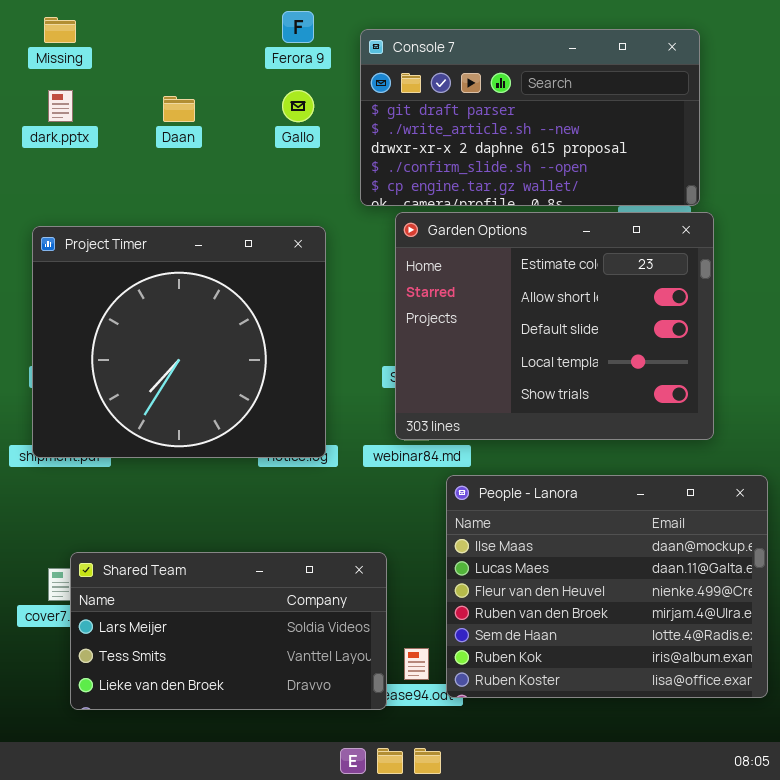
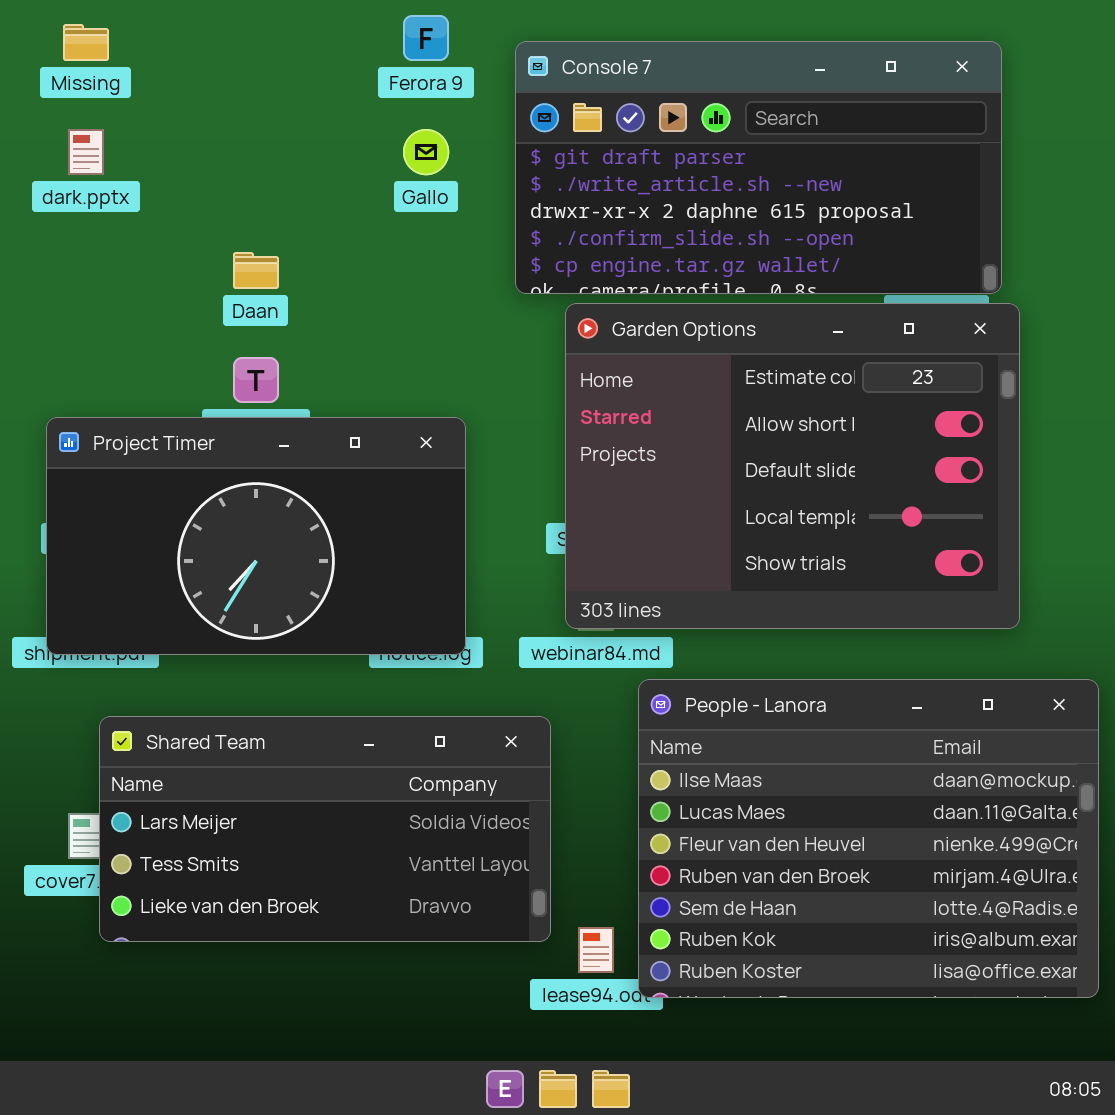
Daan: [163,96,195,122] -> [233,252,279,289], moved
Project Timer: [32,226,326,458] -> [46,417,466,655], resized
Shared Team: [70,552,387,710] -> [99,716,551,942], moved

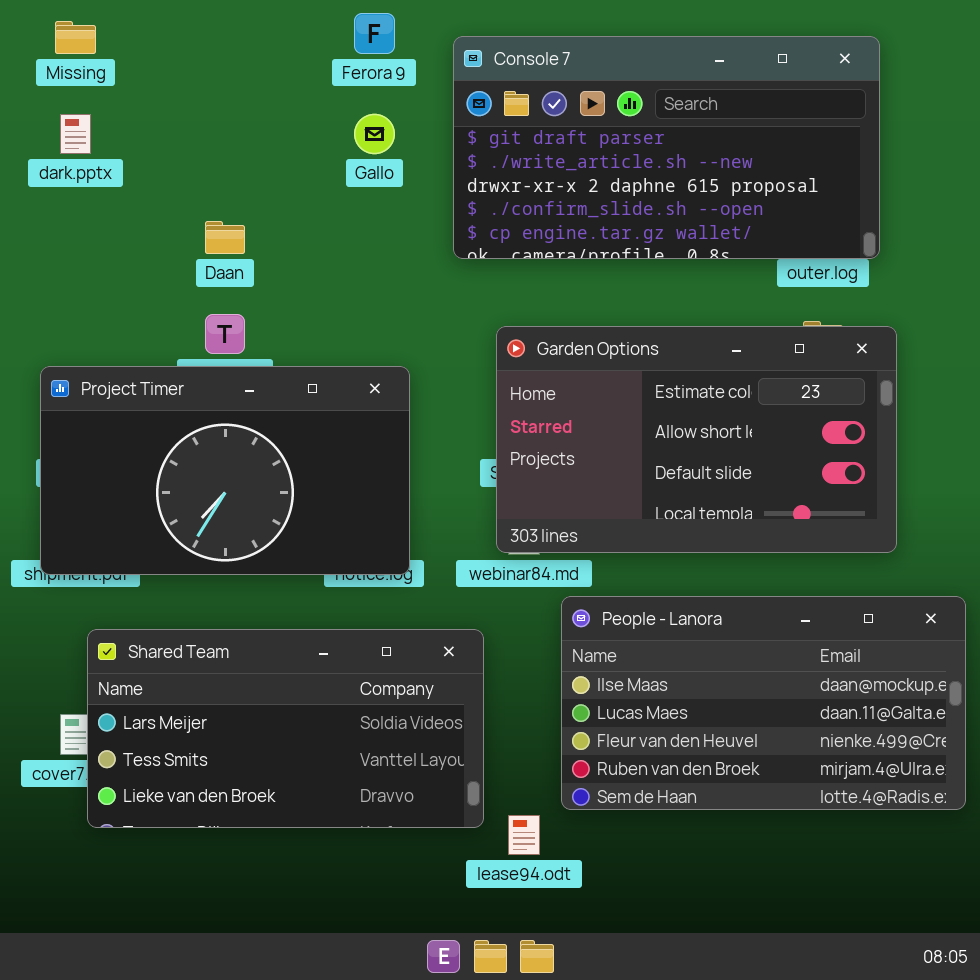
Garden Options: [565,303,1020,629] -> [496,326,897,553], resized
People - Lanora: [638,679,1099,998] -> [561,596,966,810], resized

